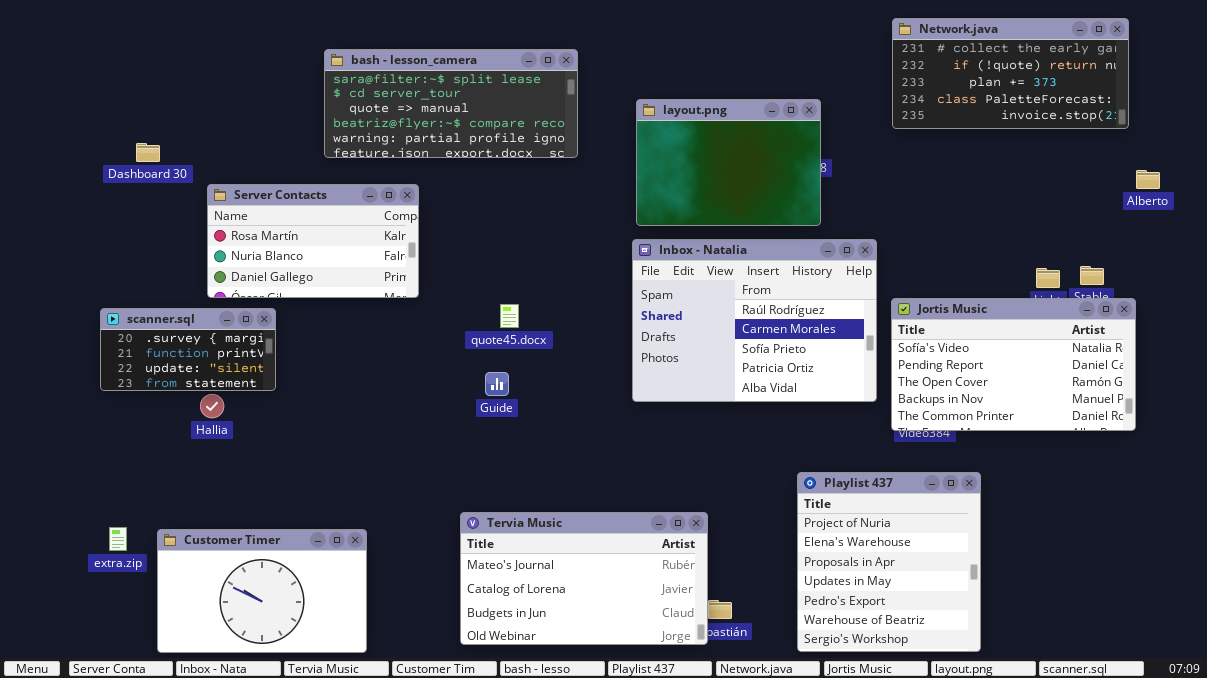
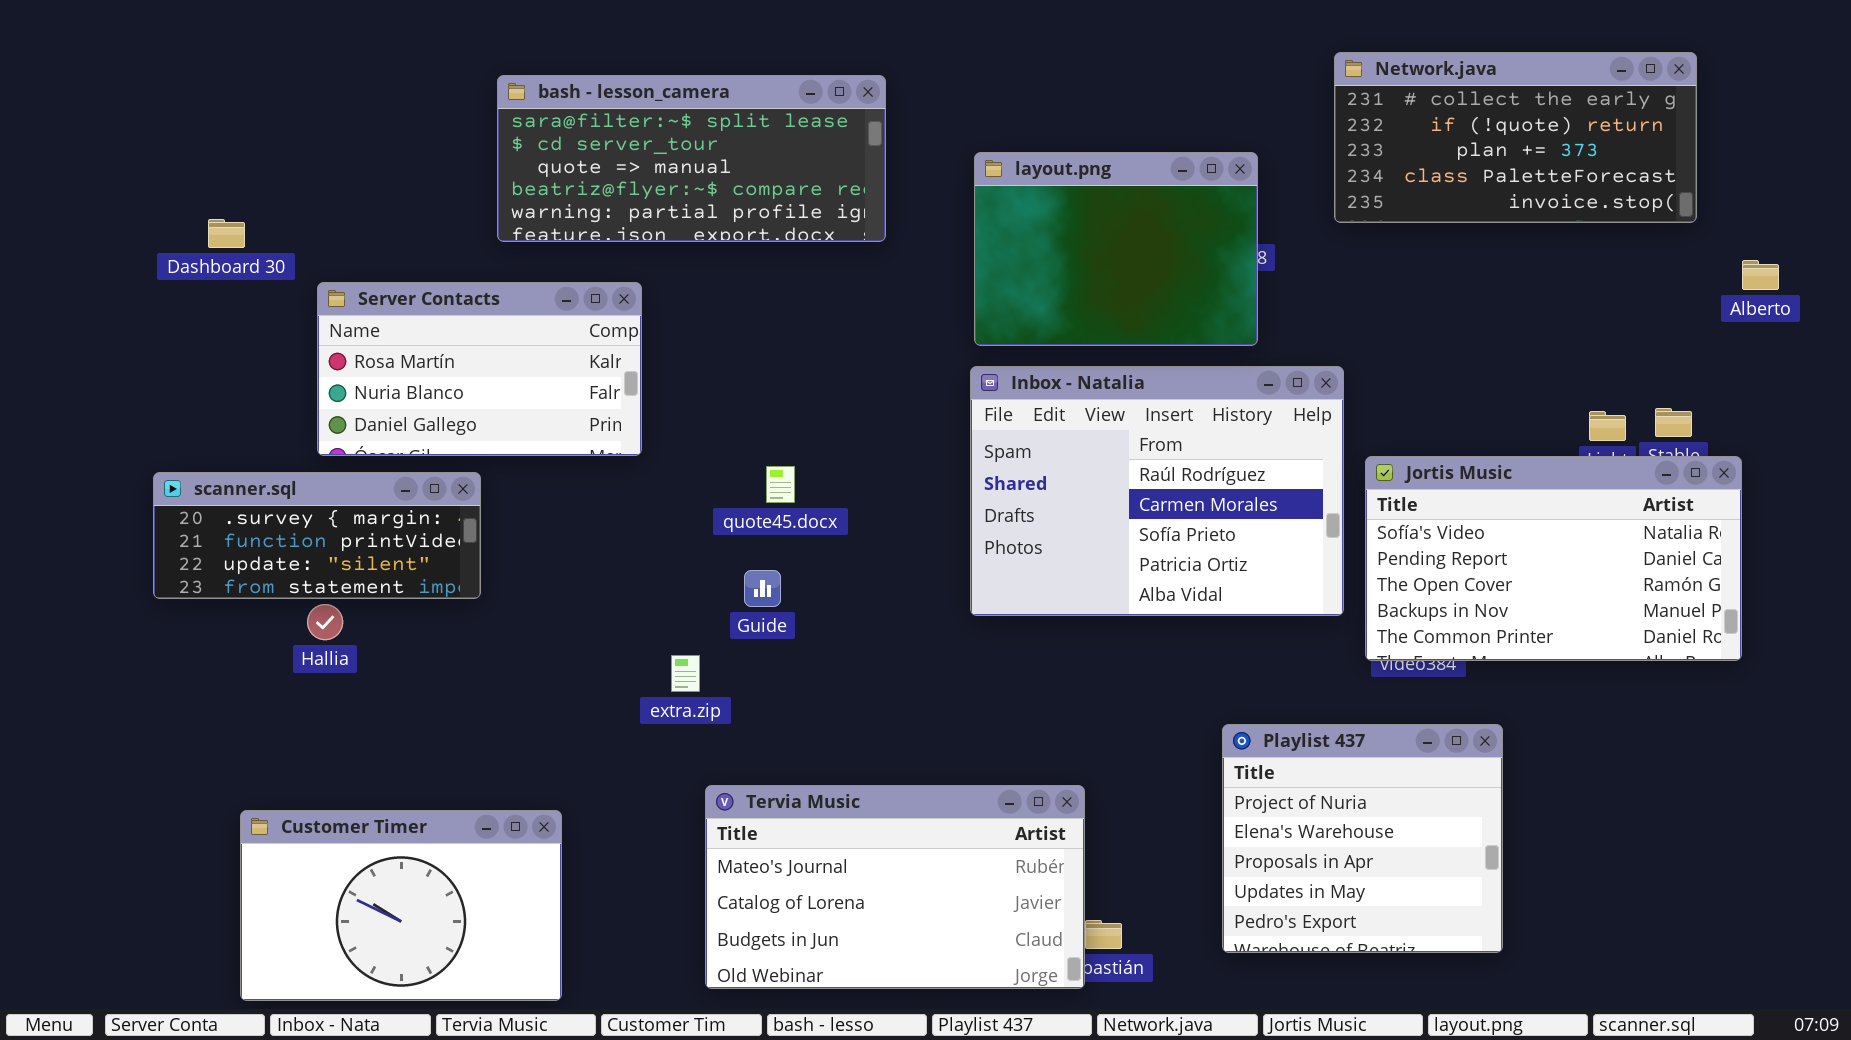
Network.java: [892,18,1129,129] -> [1334,52,1697,223], moved
scanner.sql: [100,308,276,391] -> [153,472,481,599], resized
Playlist 437: [797,472,981,652] -> [1222,724,1503,953], resized
extra.zip: [109,527,127,551] -> [671,655,700,692], moved

